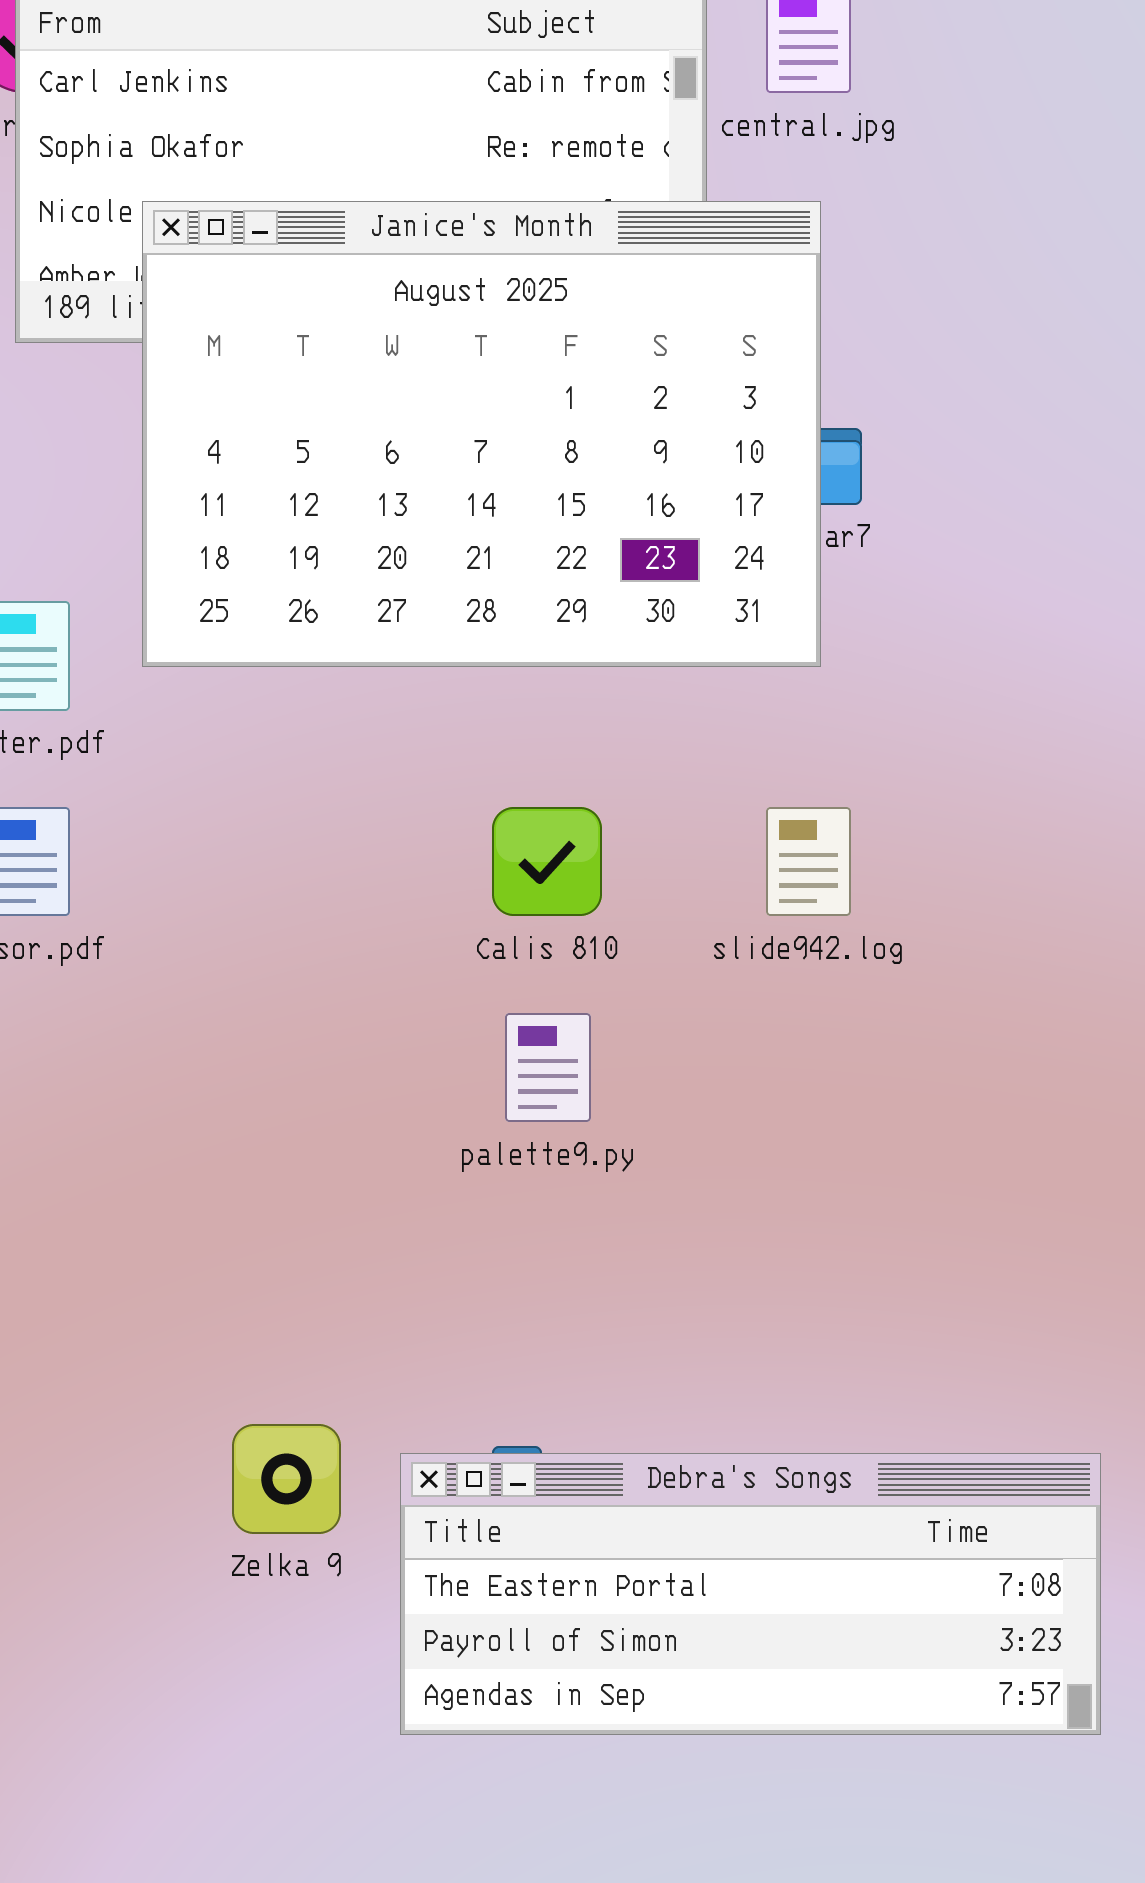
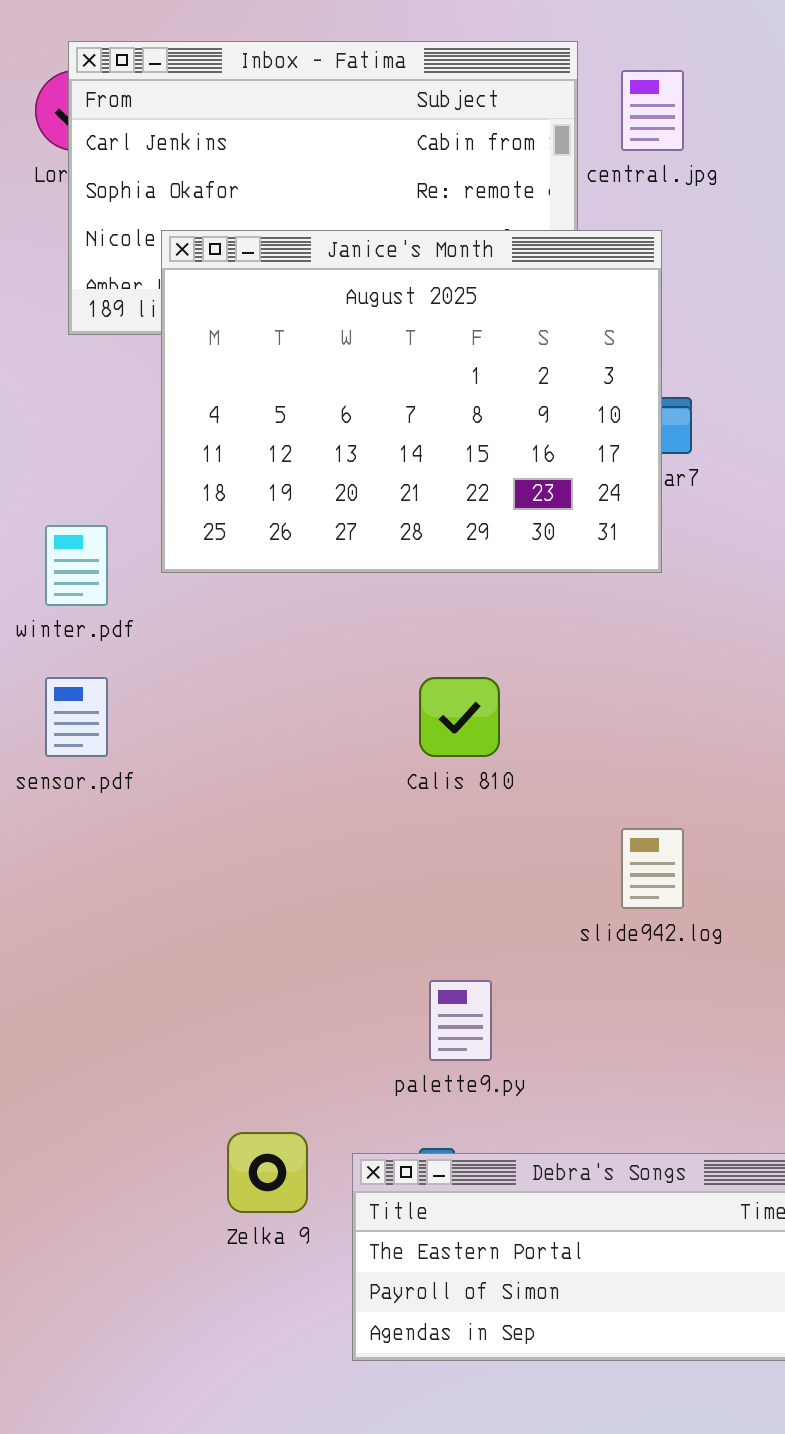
slide942.log: [766,807,851,916] -> [621,828,684,909], moved
palette9.py: [505,1013,591,1122] -> [429,980,492,1061], moved

